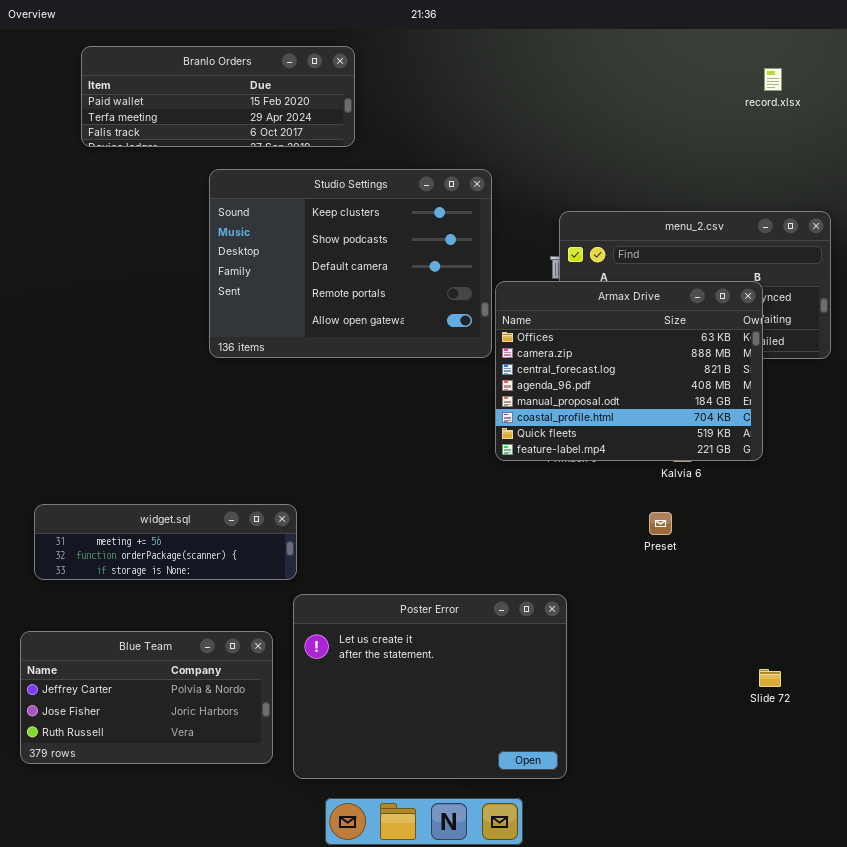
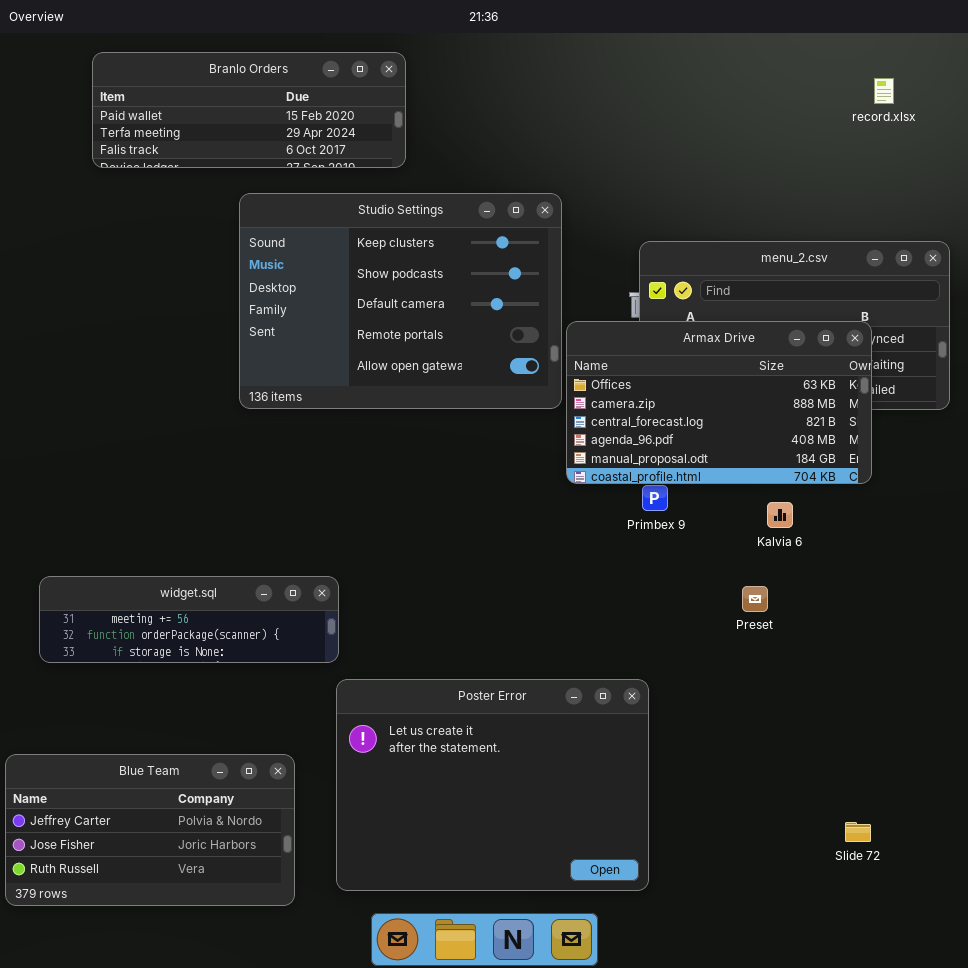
Armax Drive: [495,281,763,461] -> [566,321,872,484], resized
Blue Team: [20,631,273,764] -> [5,754,295,906], moved
Slide 72: [759,669,781,687] -> [845,822,871,842], moved

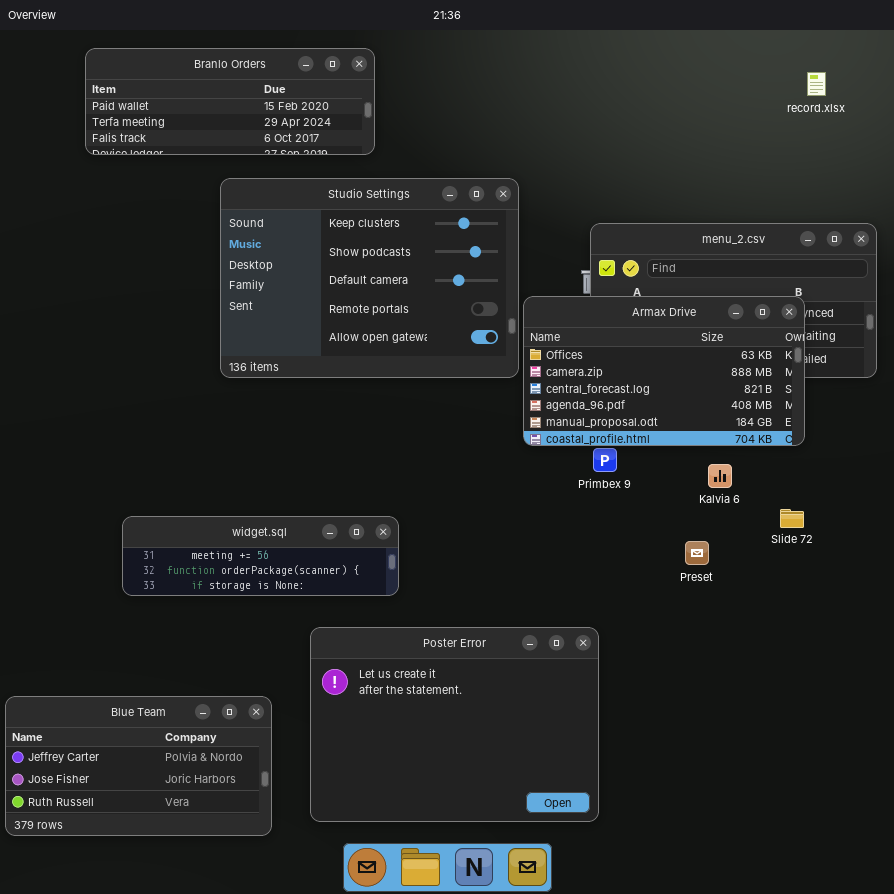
widget.sql: [39,576,339,663] -> [122,516,399,596], moved
Slide 72: [845,822,871,842] -> [780,509,804,528], moved

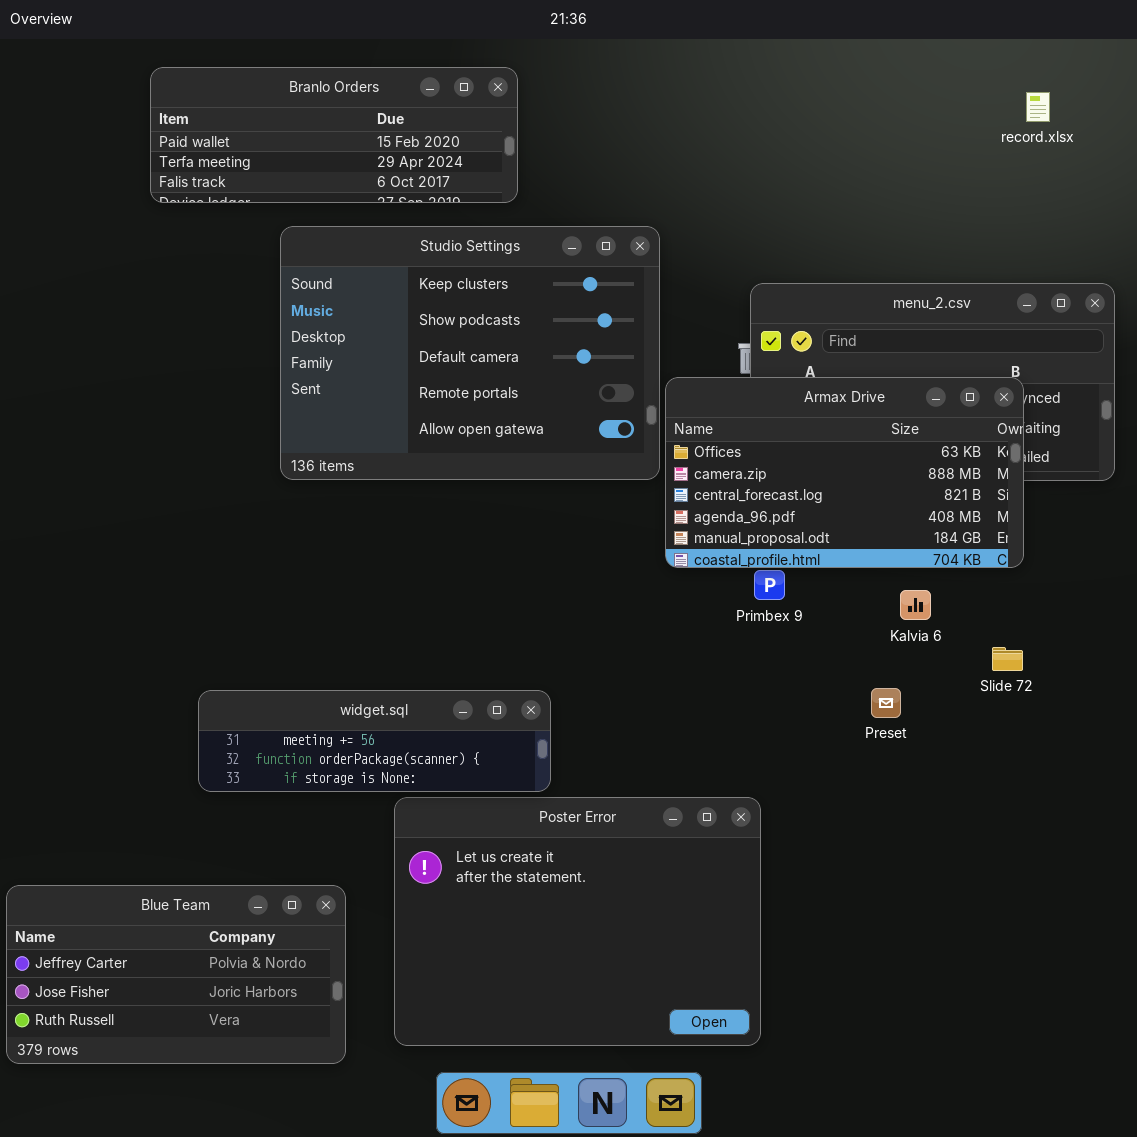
Branlo Orders: [85,48,375,155] -> [150,67,518,203], moved
widget.sql: [122,516,399,596] -> [198,690,551,792], moved

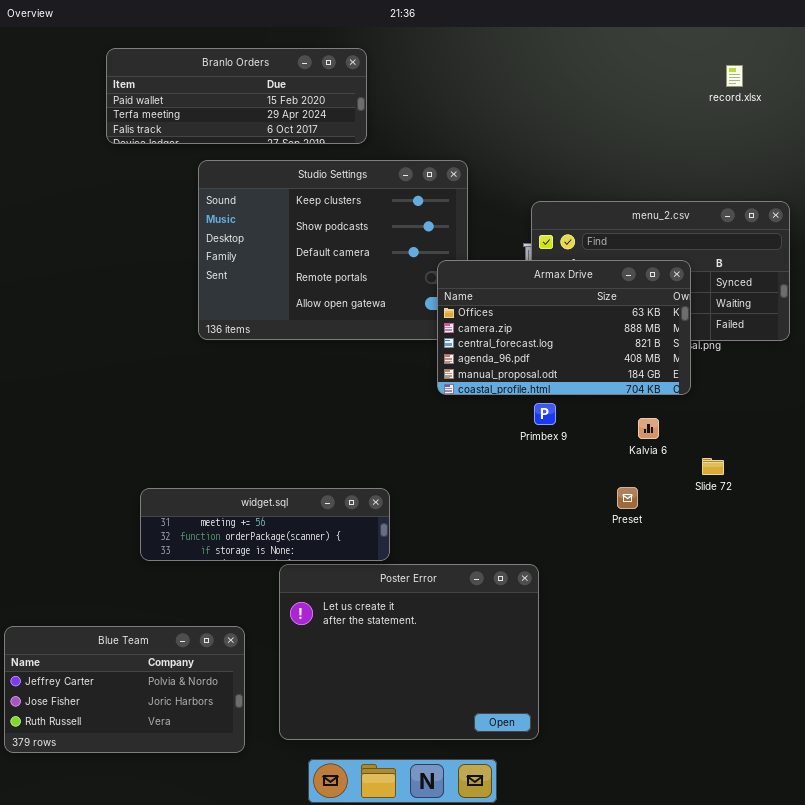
Armax Drive: [665,377,1024,568] -> [437,260,691,395], moved

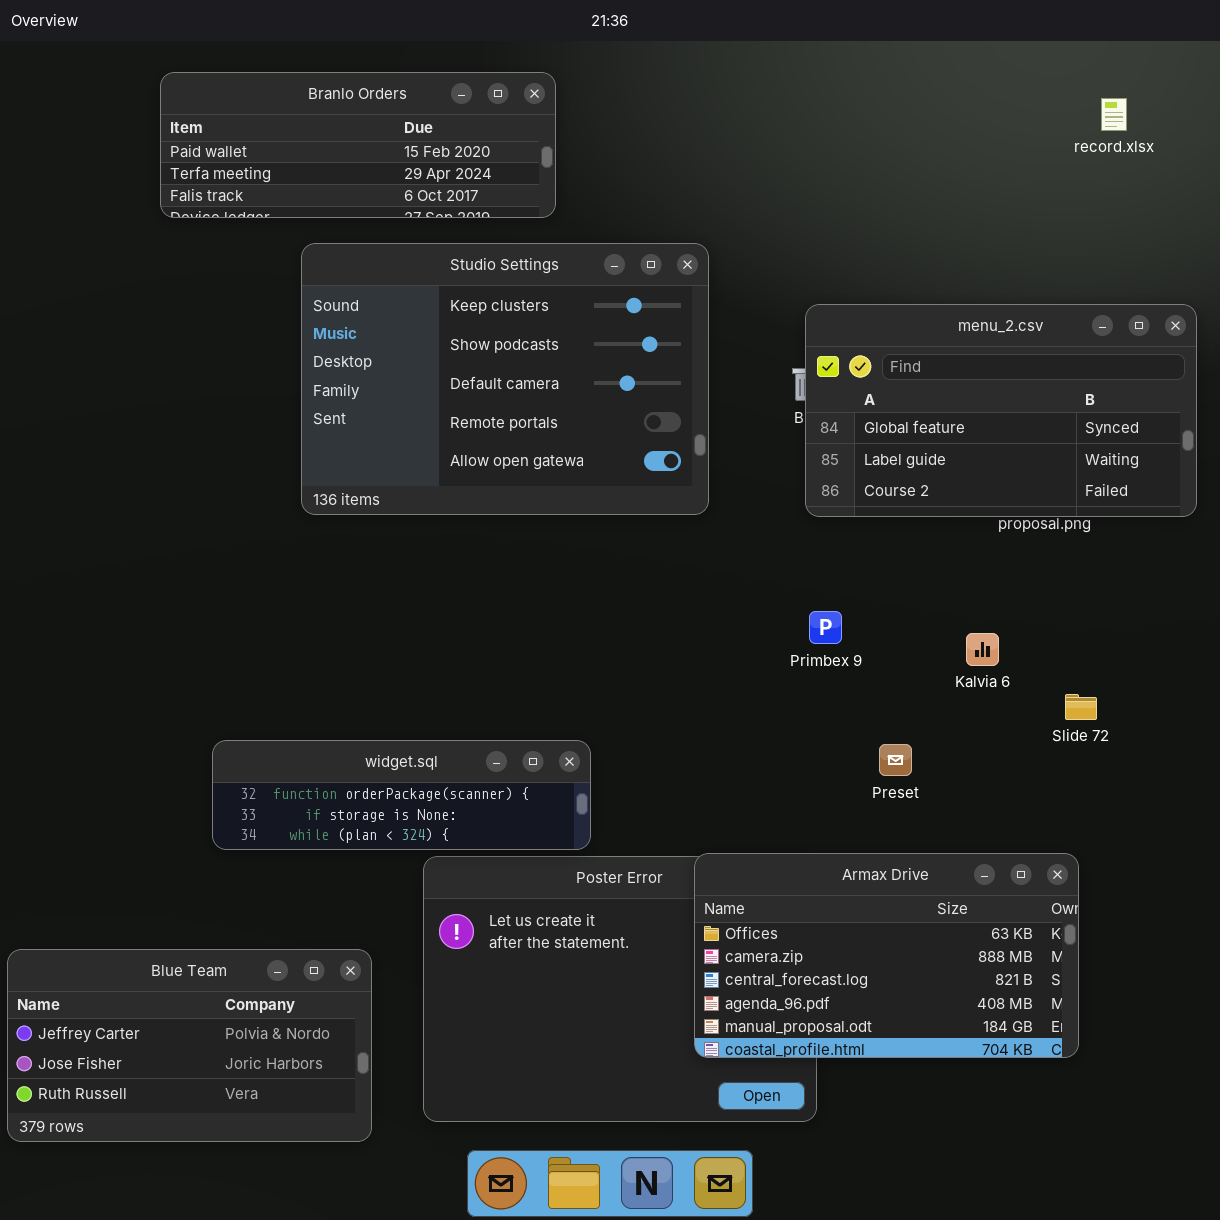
Armax Drive: [437,260,691,395] -> [694,853,1079,1058], moved
Preset: [617,487,638,509] -> [879,744,912,776], moved
widget.sql: [140,488,390,561] -> [212,740,591,850], scrolled down 1 row

